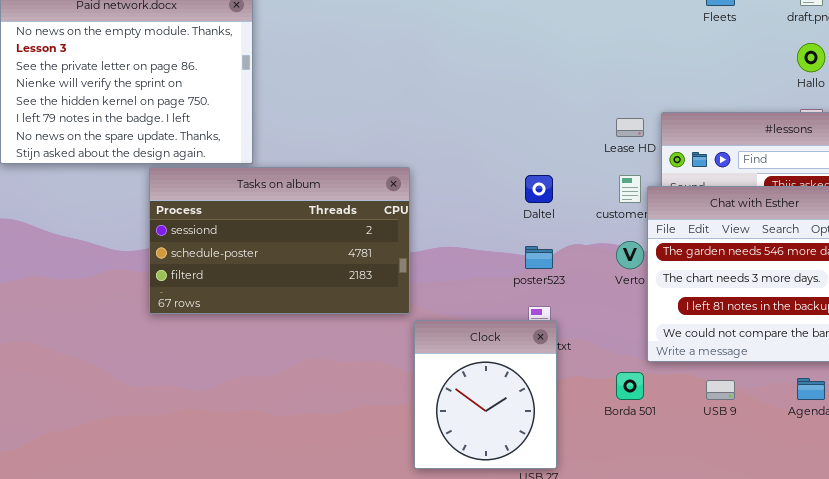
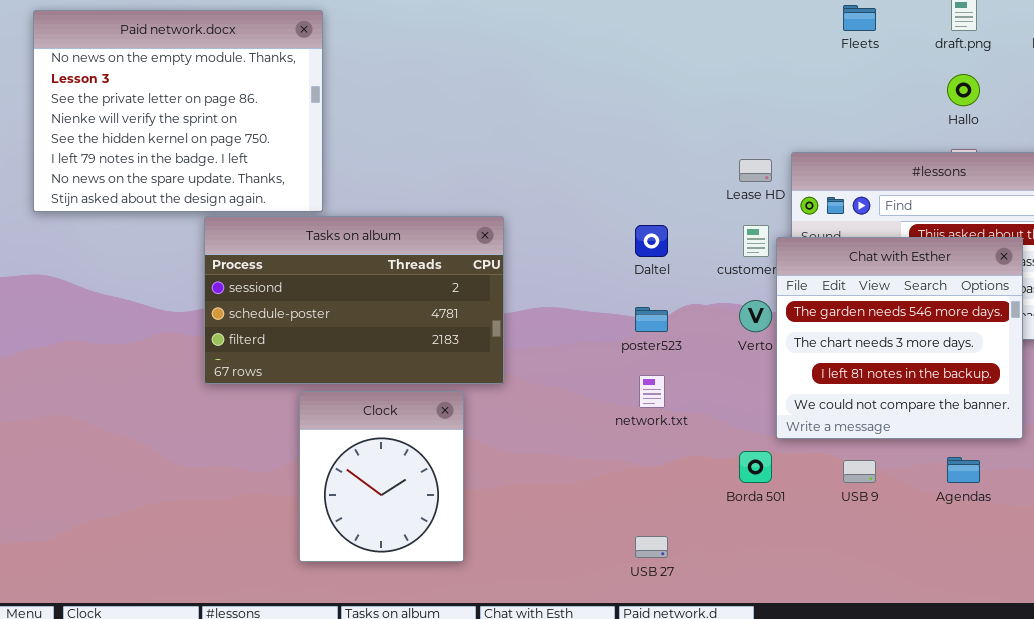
Clock: [414,320,557,469] -> [299,391,464,562], moved

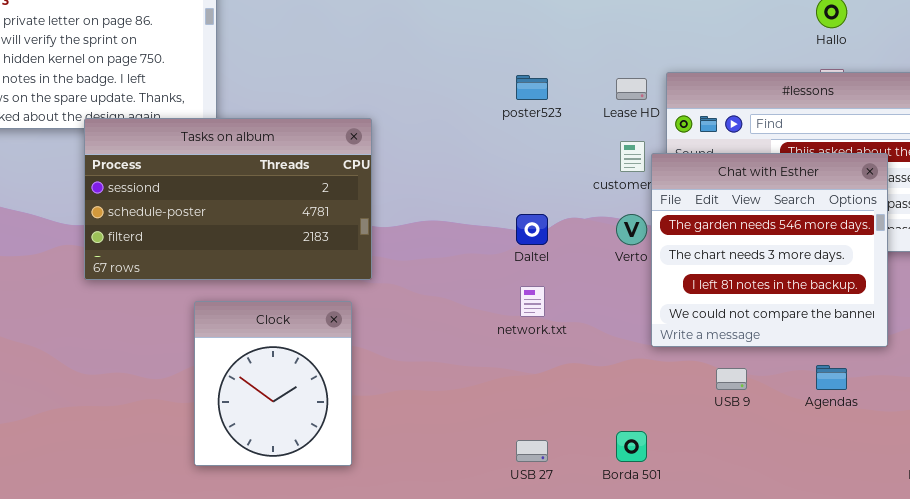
Tasks on album: [204,216,504,384] -> [84,118,372,280], moved
Daltel: [635,225,668,257] -> [516,214,548,245], moved
poster523: [635,307,668,332] -> [516,75,548,100], moved
Borda 501: [739,451,772,483] -> [616,431,647,462], moved

